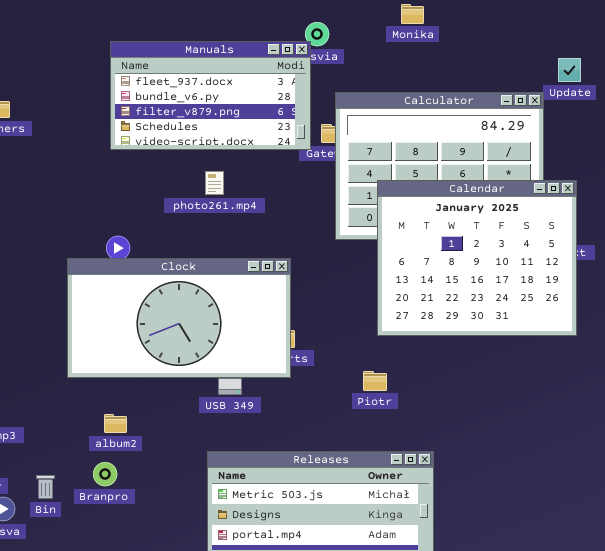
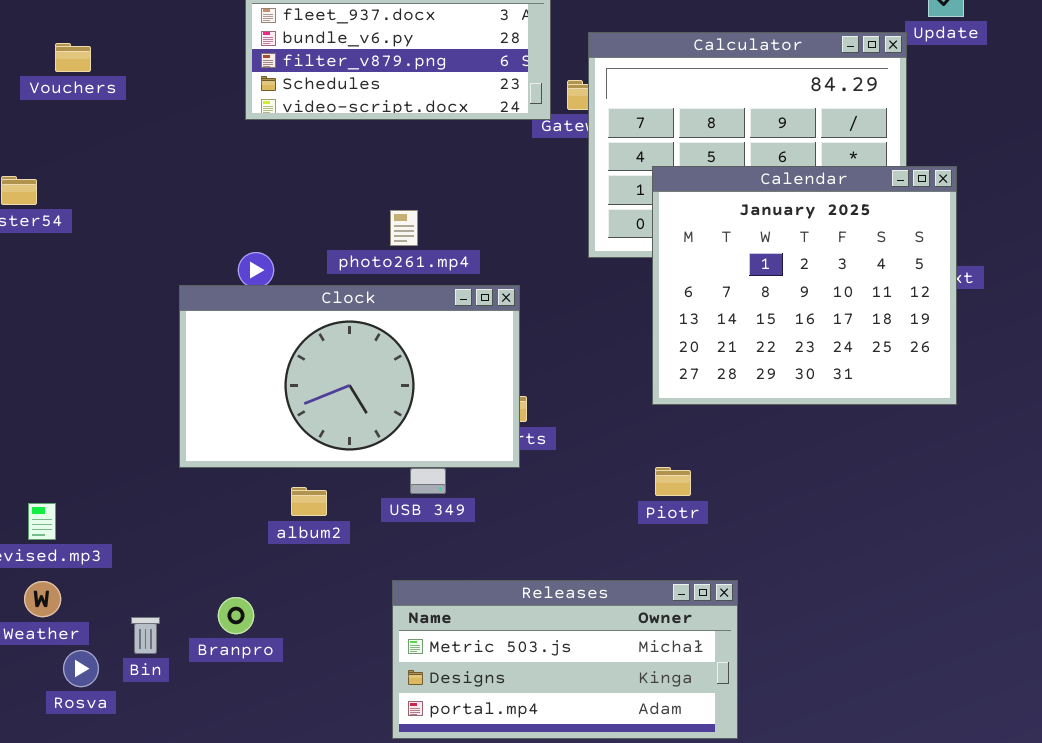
photo261.mp4: [205,171,224,195] -> [390,210,418,246], moved
Piotr: [363,371,387,391] -> [655,467,691,496], moved
album2: [104,414,127,433] -> [291,487,327,516], moved

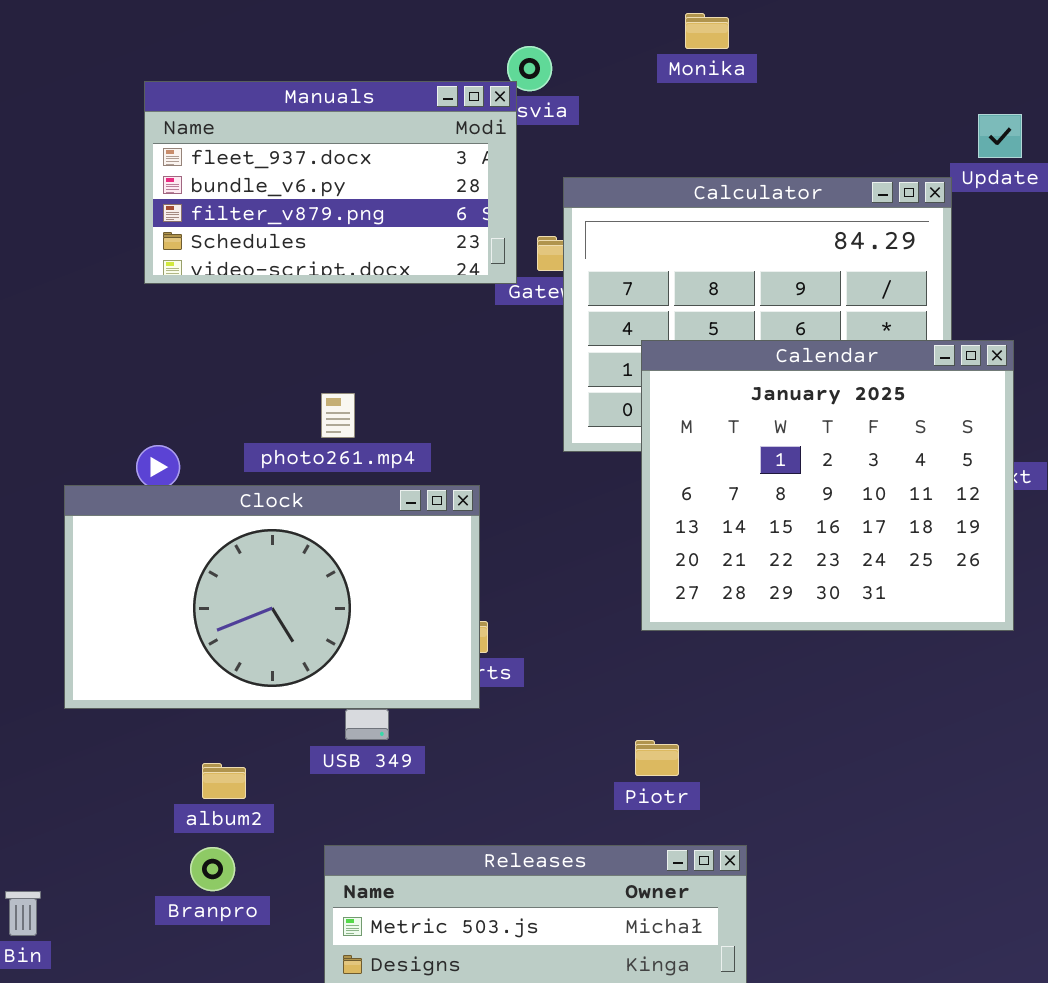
Piotr: [655,467,691,496] -> [635,740,679,776], moved
album2: [291,487,327,516] -> [202,763,246,799], moved
Branpro: [218,597,254,634] -> [190,847,235,891], moved

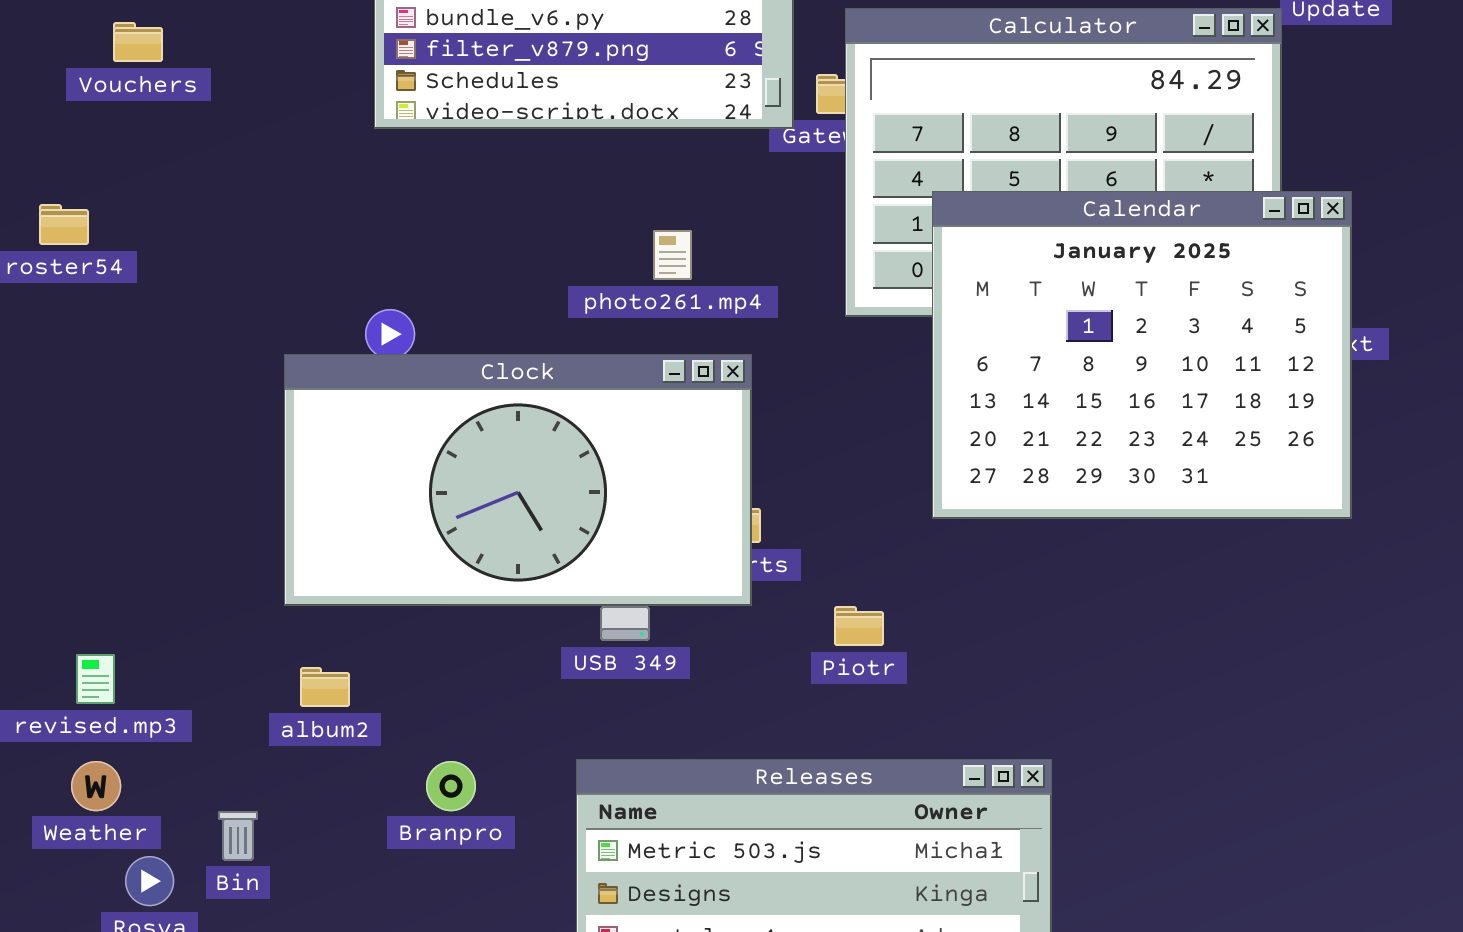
photo261.mp4: [321,393,355,438] -> [653,230,692,280], moved
Piotr: [635,740,679,776] -> [834,606,884,646], moved
album2: [202,763,246,799] -> [300,667,350,707], moved

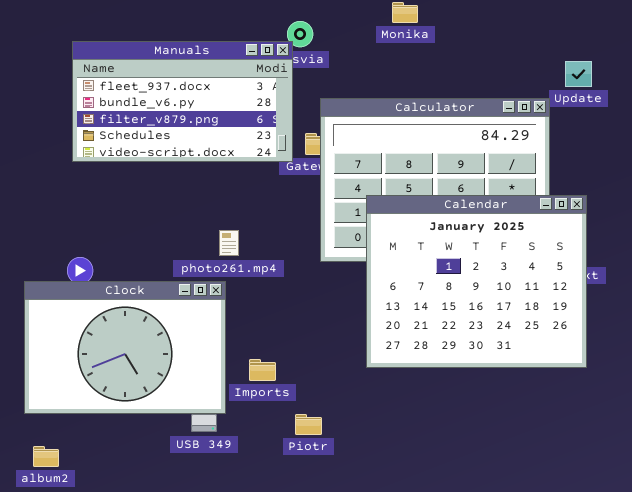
photo261.mp4: [653,230,692,280] -> [219,230,239,256], moved
Clock: [284,354,752,606] -> [24,281,226,414], resized
Piotr: [834,606,884,646] -> [295,414,322,435], moved

